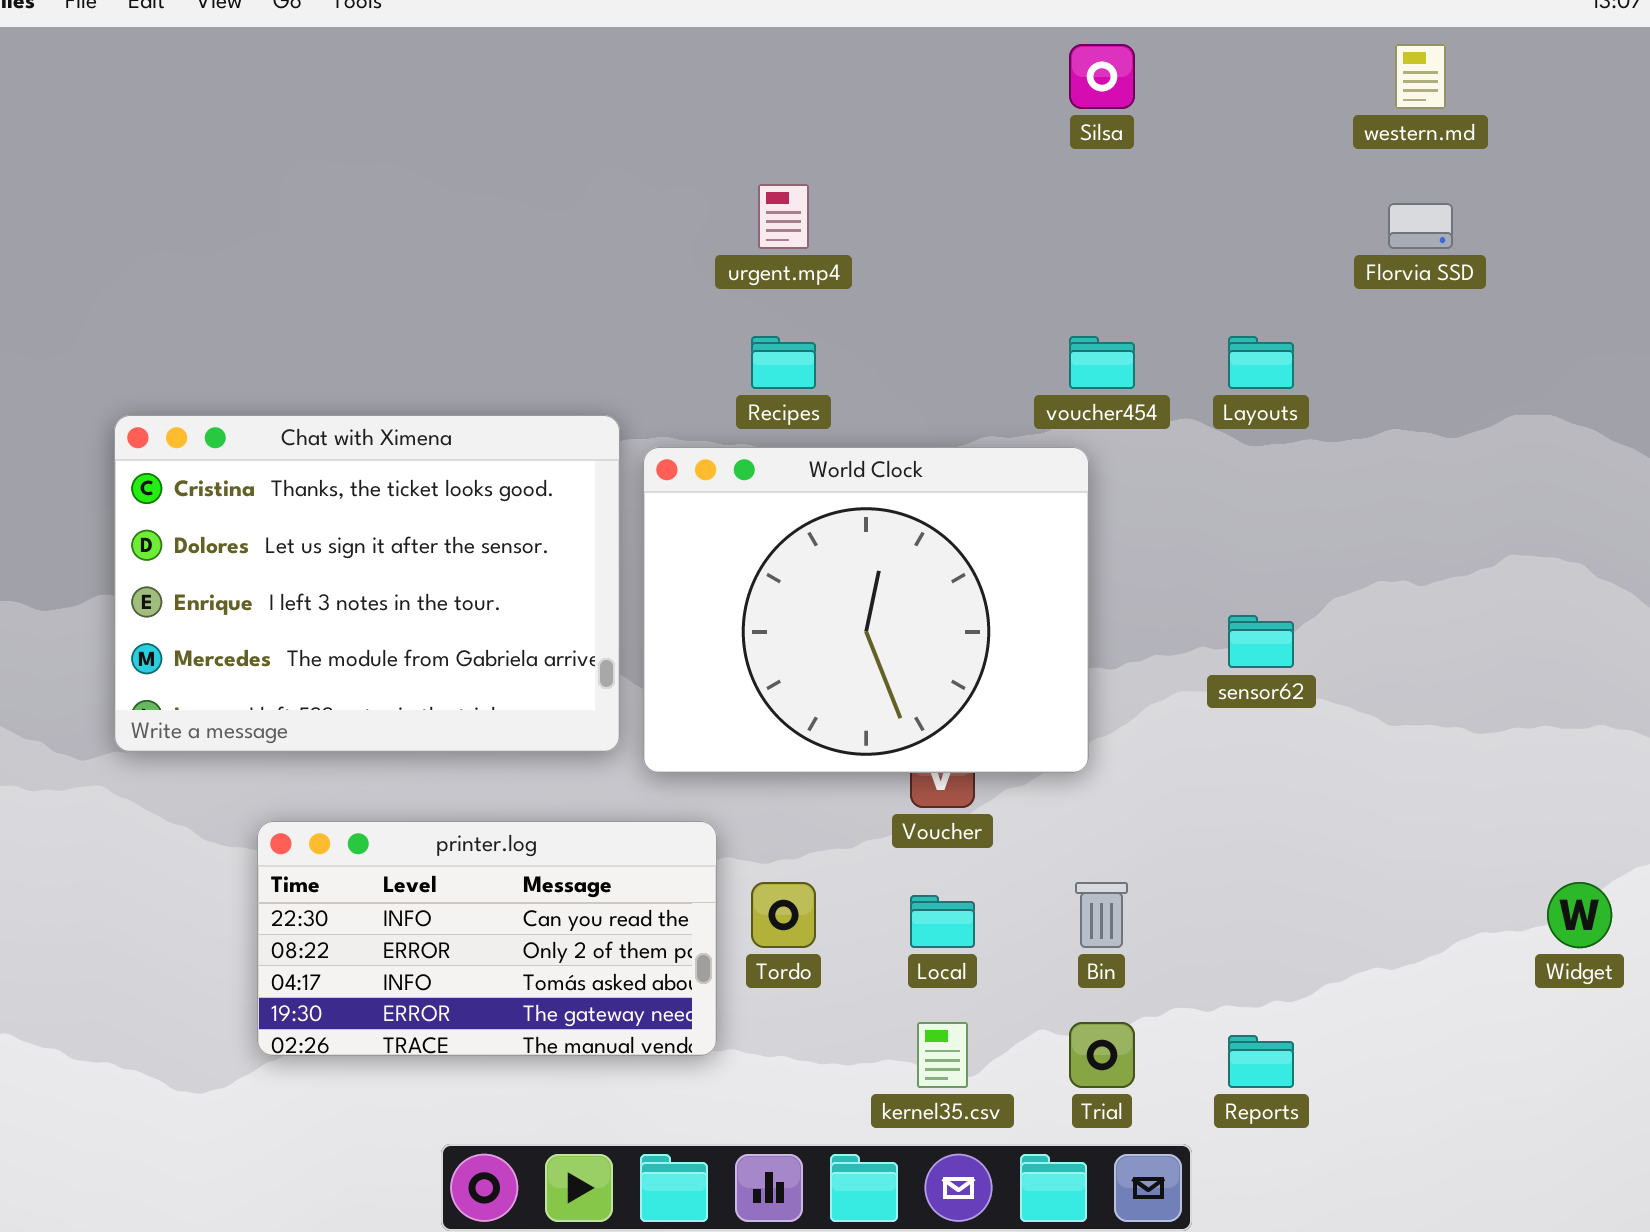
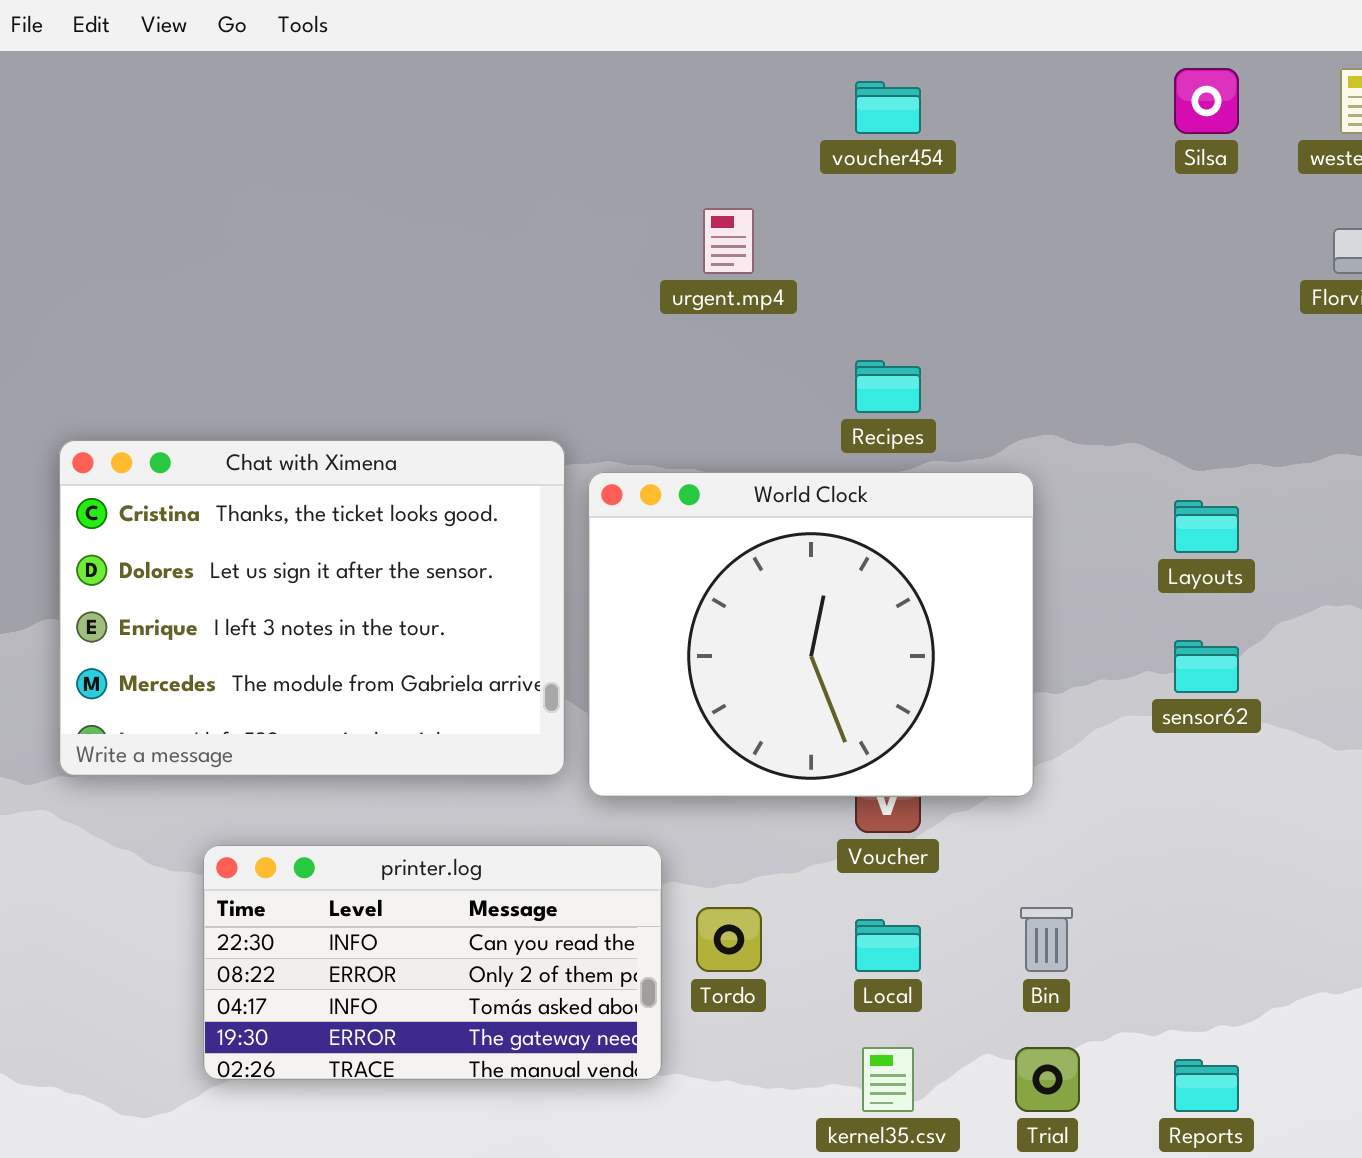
Silsa: [1069,44,1135,109] -> [1174,68,1239,134], moved
Recipes: [751,336,816,389] -> [855,360,921,413], moved
voucher454: [1069,336,1135,389] -> [855,81,921,134], moved
Layouts: [1228,336,1294,389] -> [1174,500,1239,553], moved

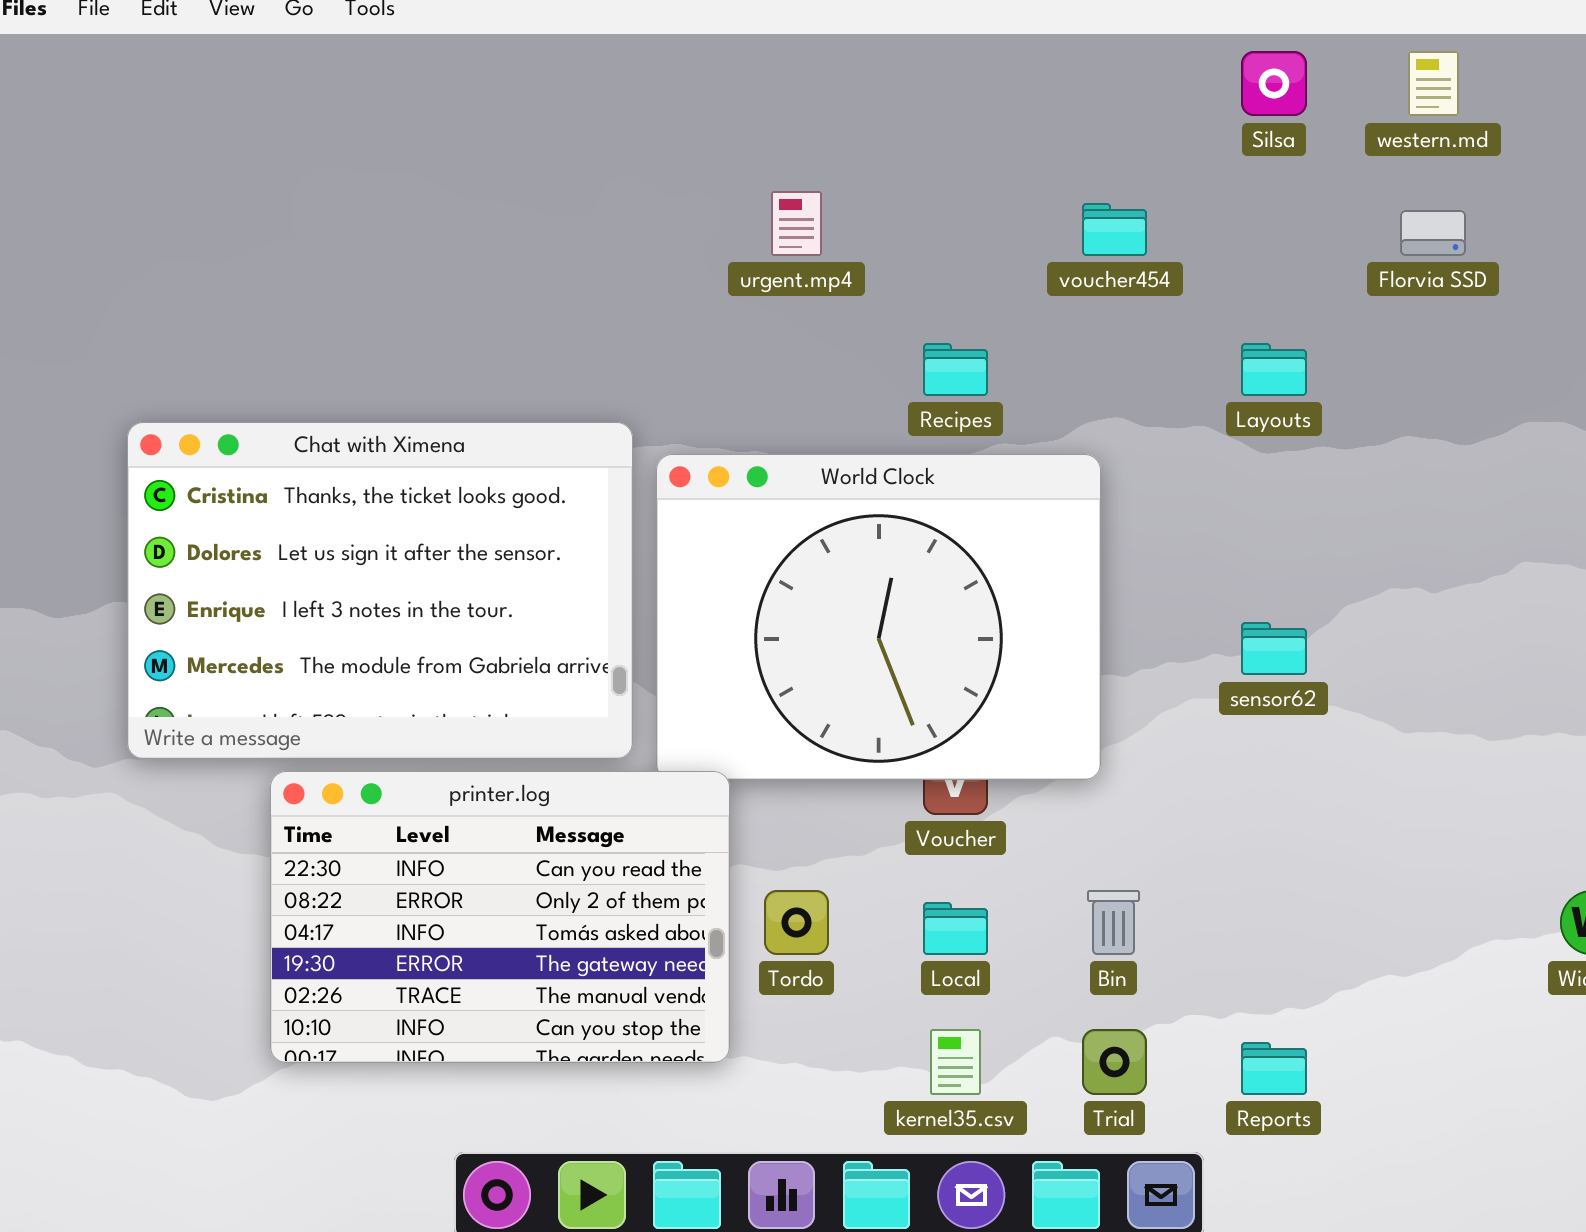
voucher454: [855,81,921,134] -> [1082,203,1147,256], moved
Layouts: [1174,500,1239,553] -> [1241,343,1307,396], moved
printer.log: [203,845,662,1080] -> [270,771,730,1063], resized

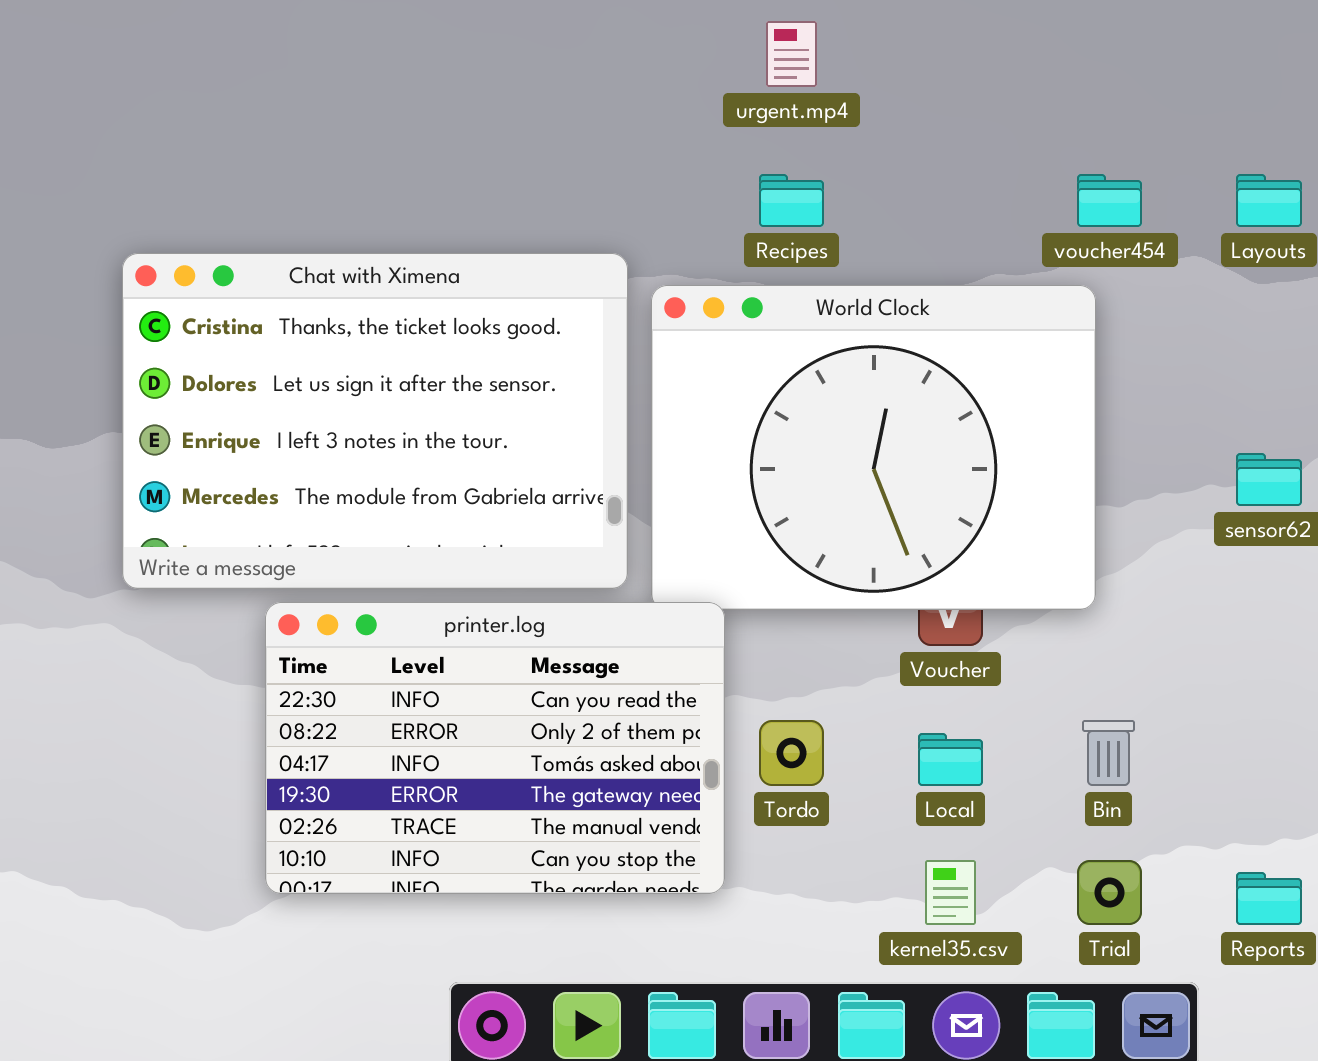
voucher454: [1082,203,1147,256] -> [1077,174,1142,227], moved
Recipes: [923,343,988,396] -> [759,174,824,227], moved

